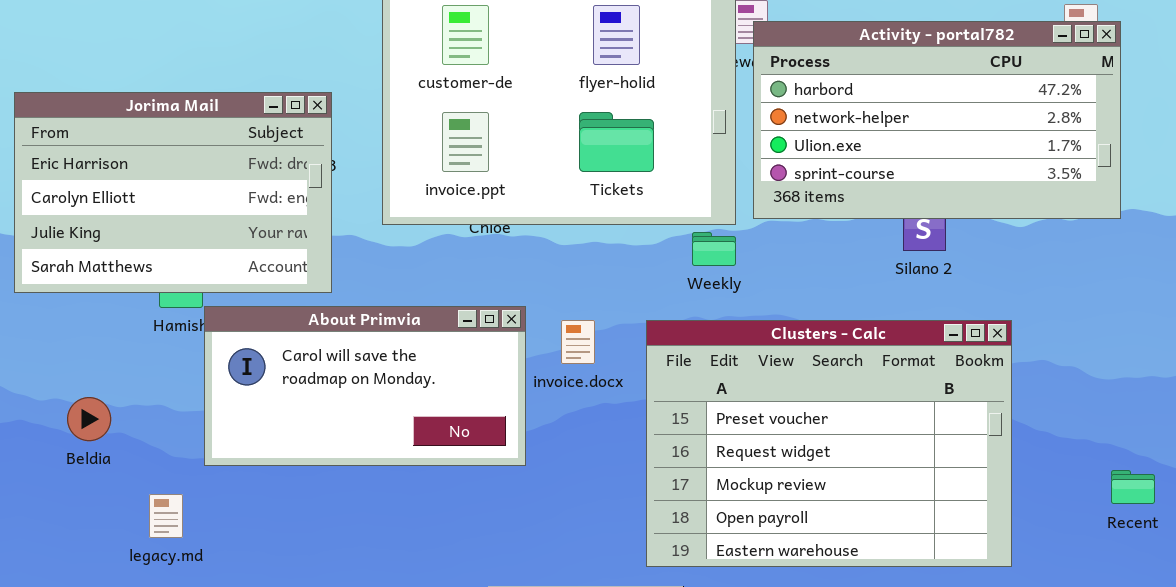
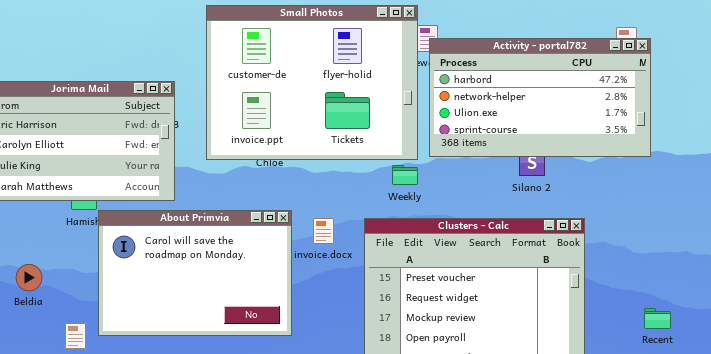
About Primvia: [204,306,526,466] -> [98,210,292,336], resized

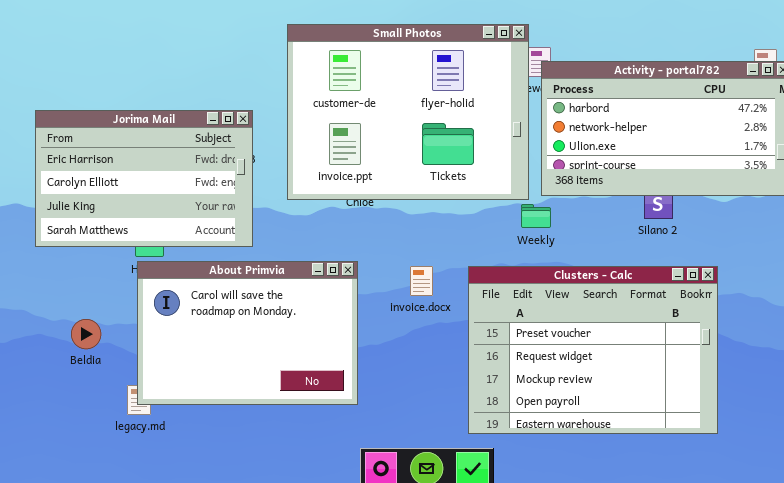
Weekly: [392,165,418,185] -> [521,204,551,228], moved
About Primvia: [98,210,292,336] -> [137,261,358,405], moved

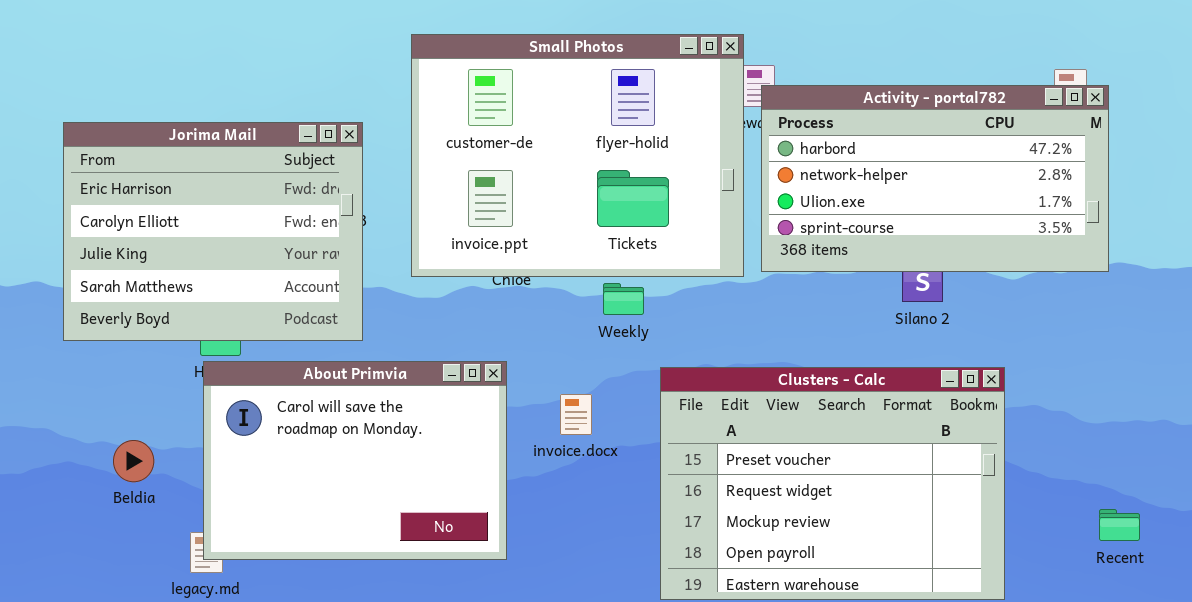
Jorima Mail: [35,110,253,247] -> [63,122,363,341], resized
Weekly: [521,204,551,228] -> [603,283,644,315], moved
invoice.docx: [410,266,433,296] -> [560,394,592,435], moved

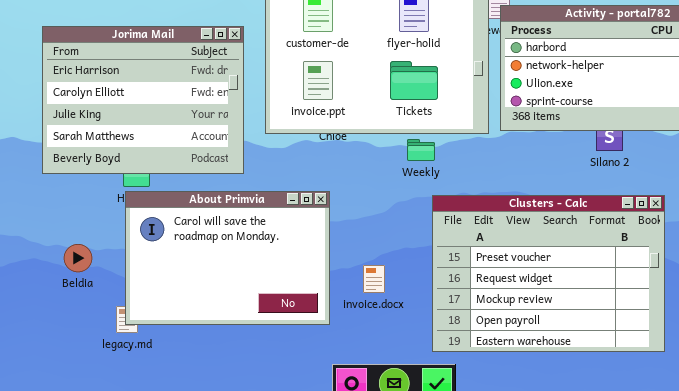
Jorima Mail: [63,122,363,341] -> [42,26,244,174], moved
Weekly: [603,283,644,315] -> [407,139,435,161], moved
invoice.docx: [560,394,592,435] -> [363,265,385,293], moved

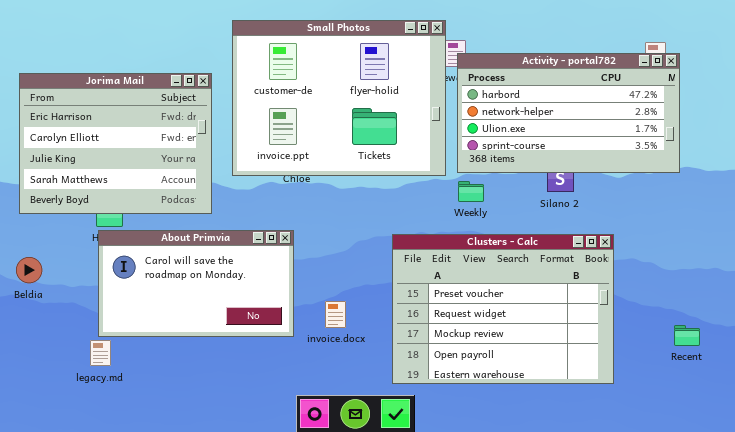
Weekly: [407,139,435,161] -> [458,181,484,202], moved
About Primvia: [125,191,330,325] -> [98,230,294,337], resized
Beldia: [64,244,92,272] -> [16,257,42,283], moved

